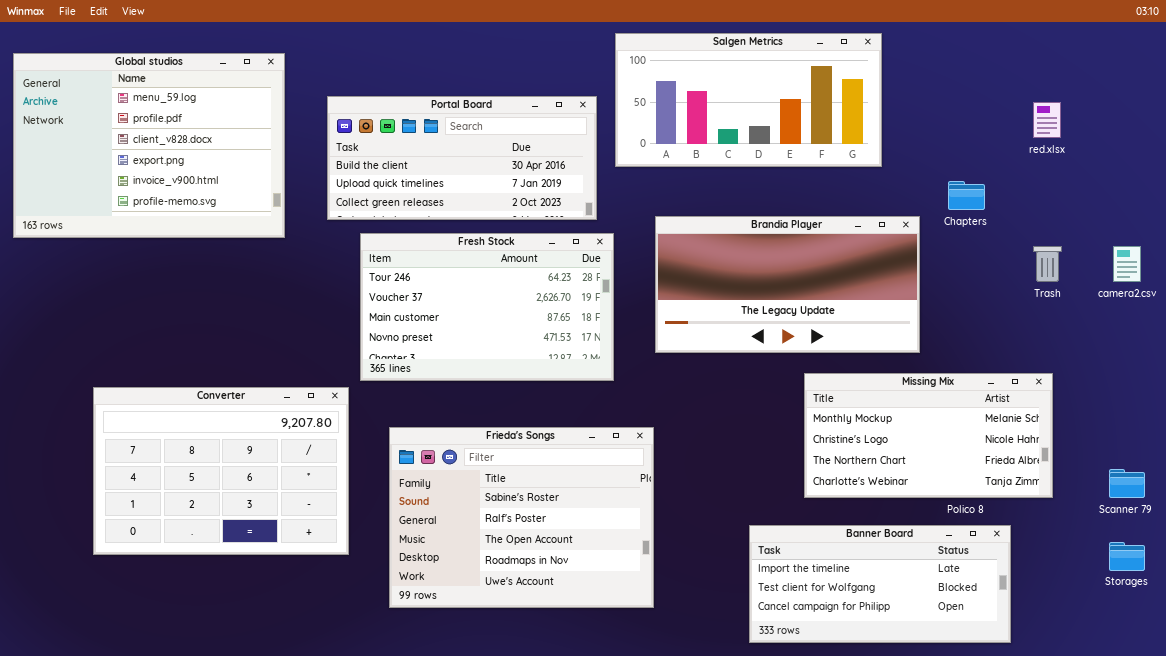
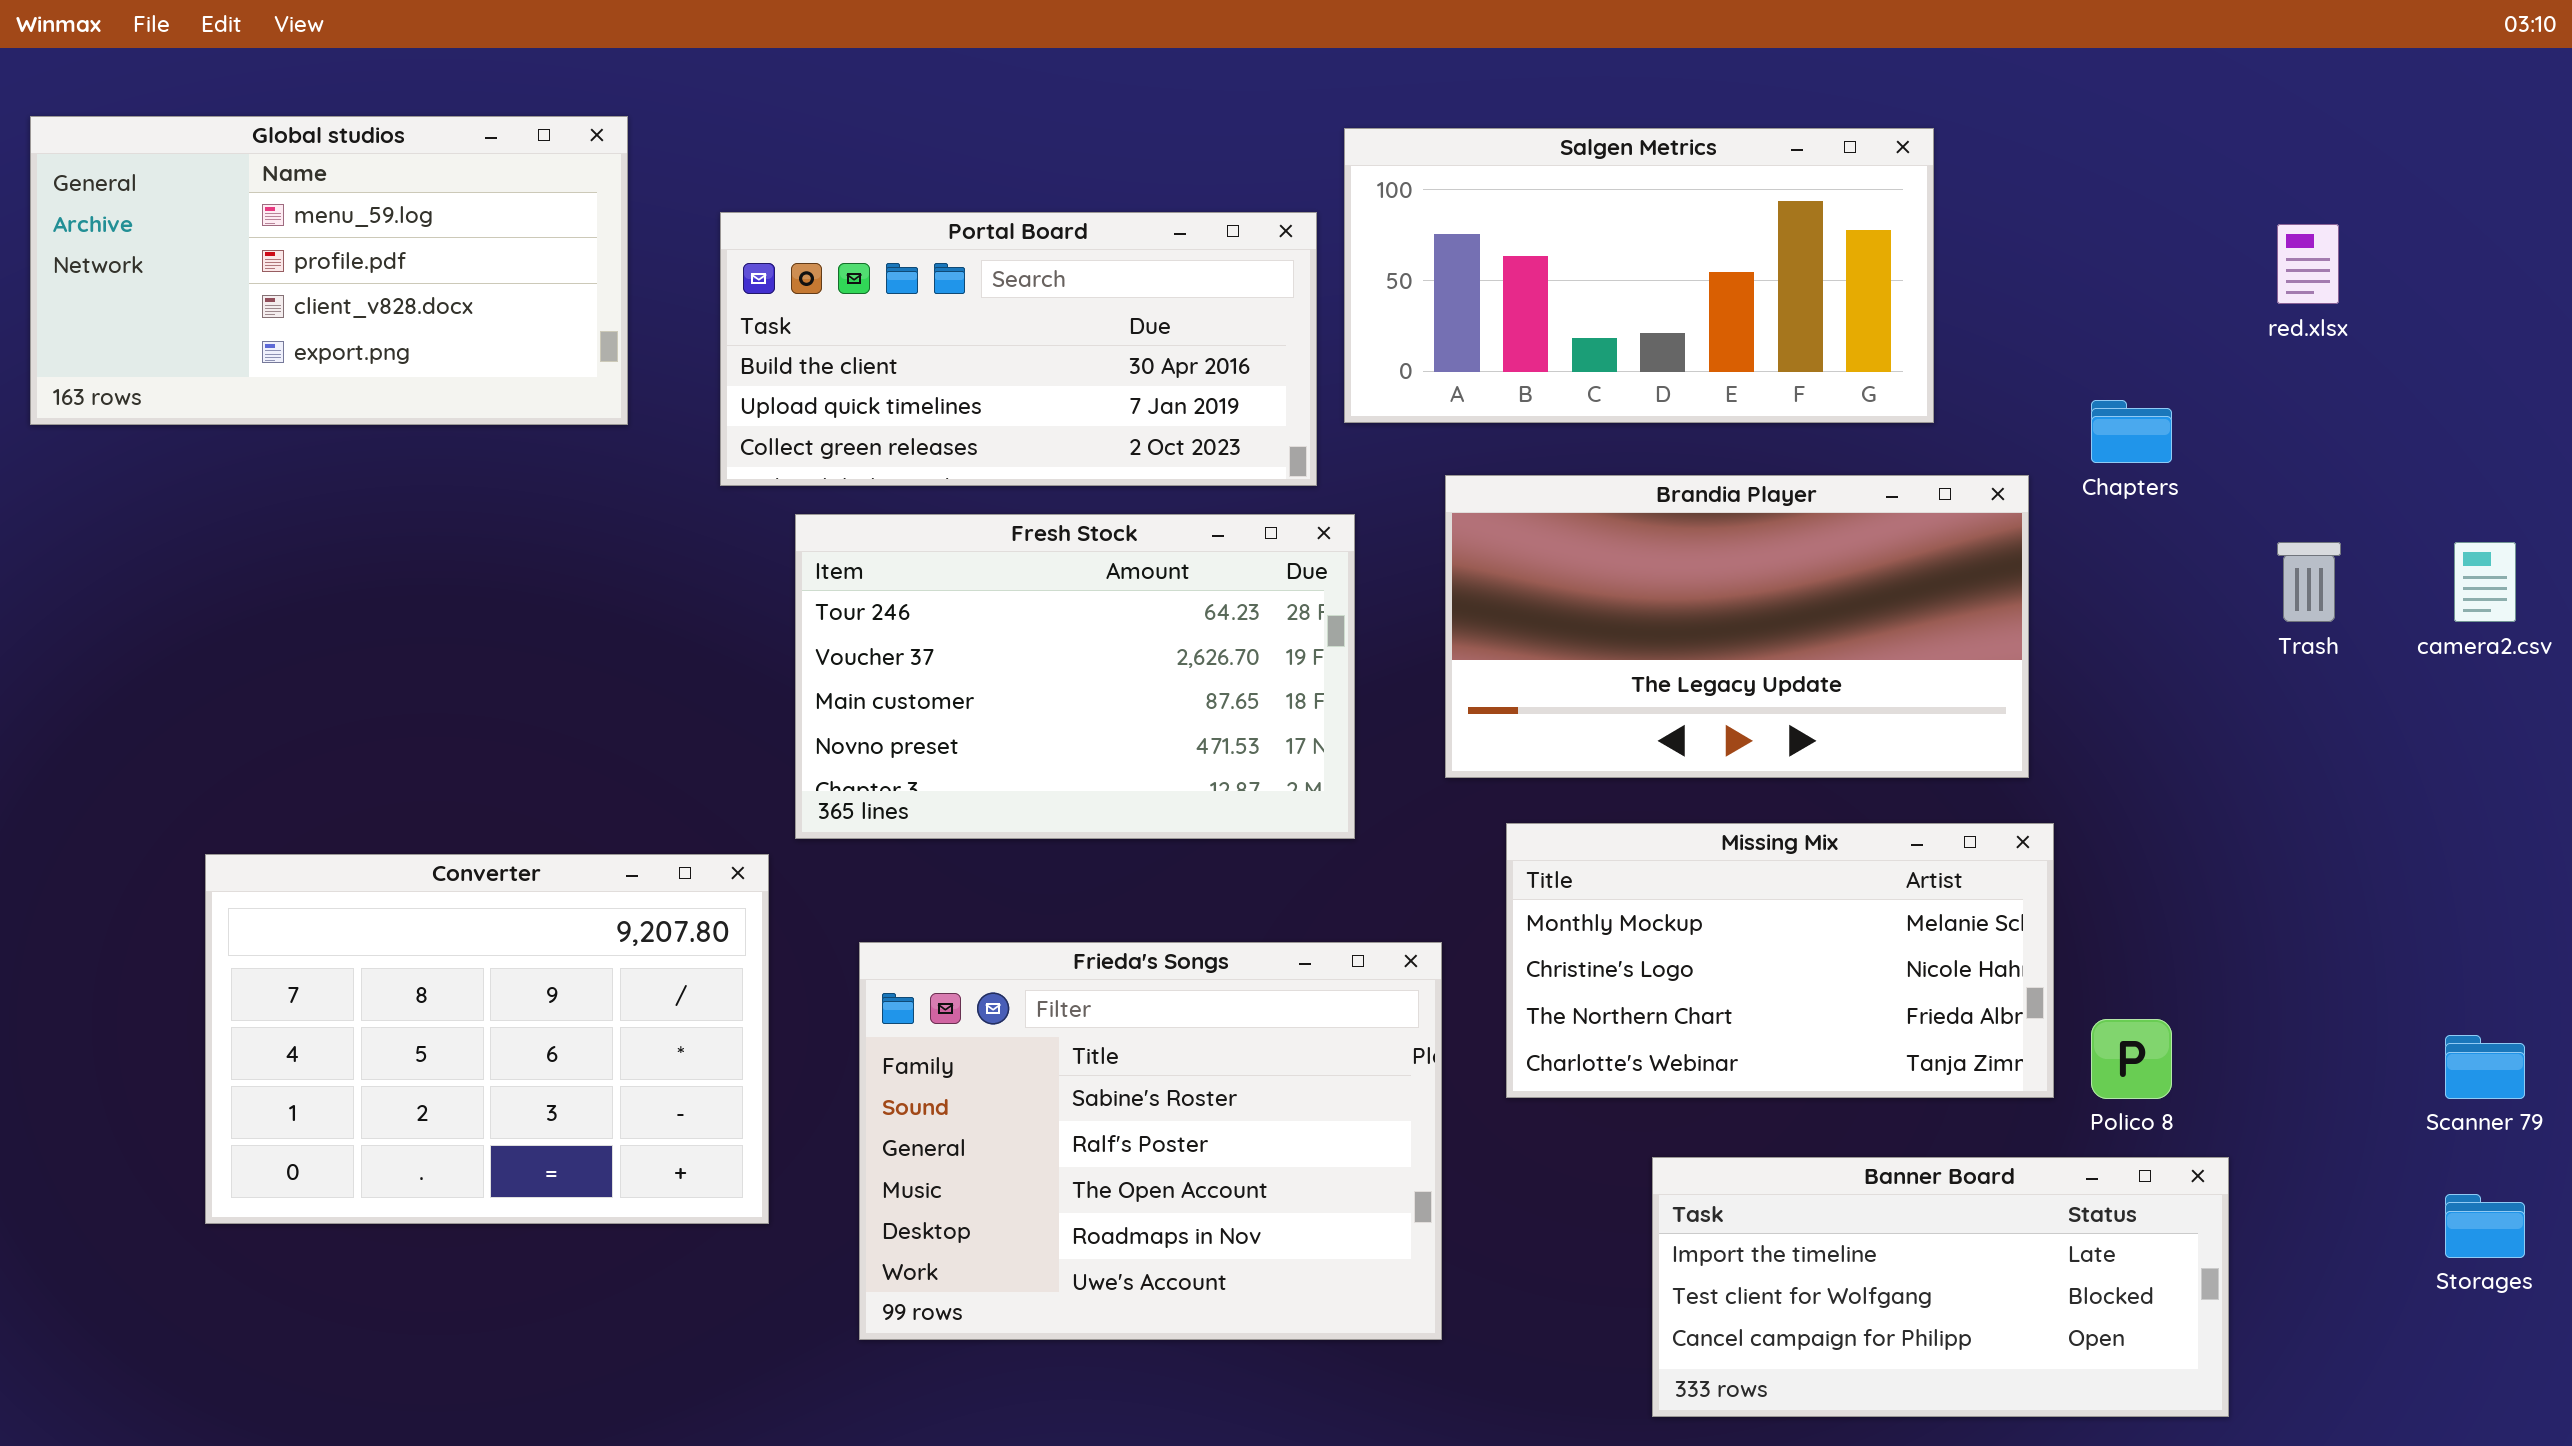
Salgen Metrics: [615,33,882,167] -> [1344,128,1934,423], moved
Global studios: [13,53,285,238] -> [30,116,628,425], resized
Missing Mix: [804,373,1053,498] -> [1506,823,2054,1098], moved

